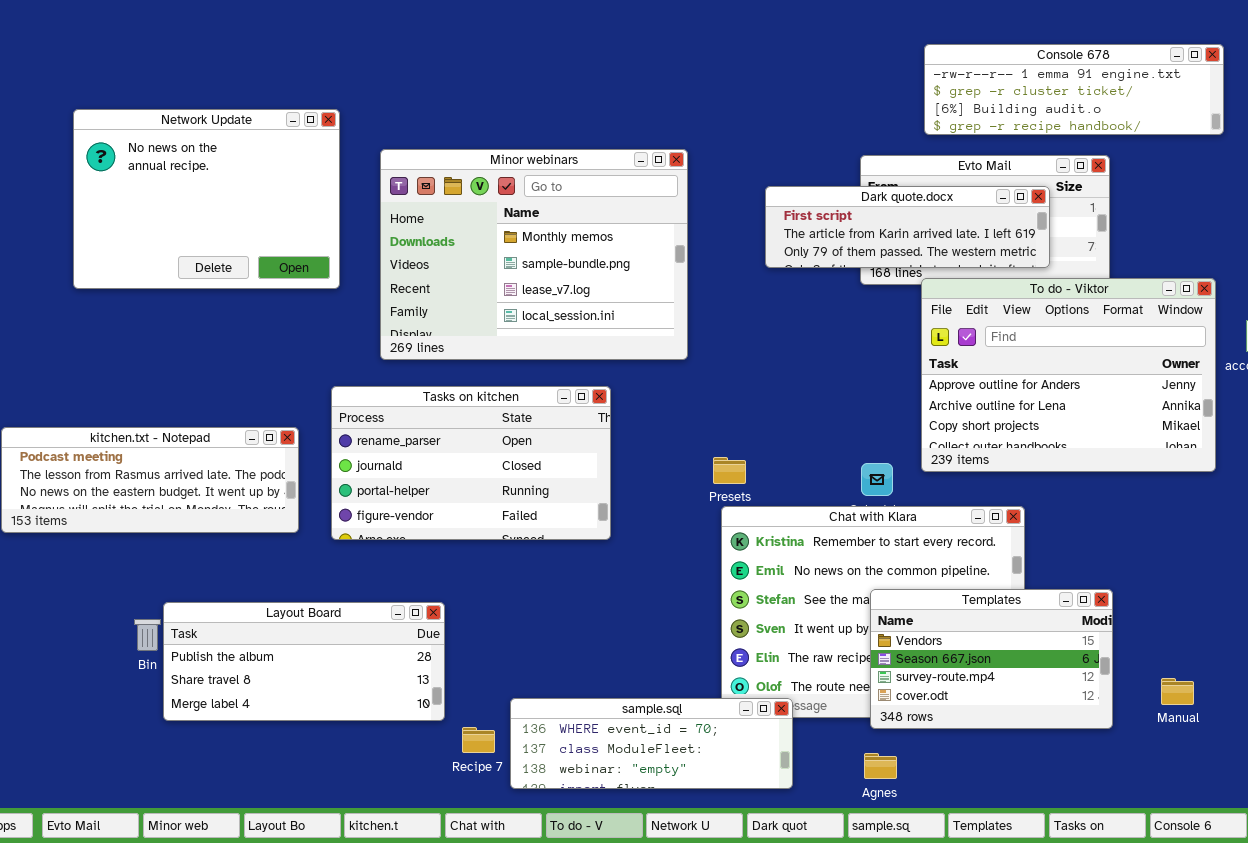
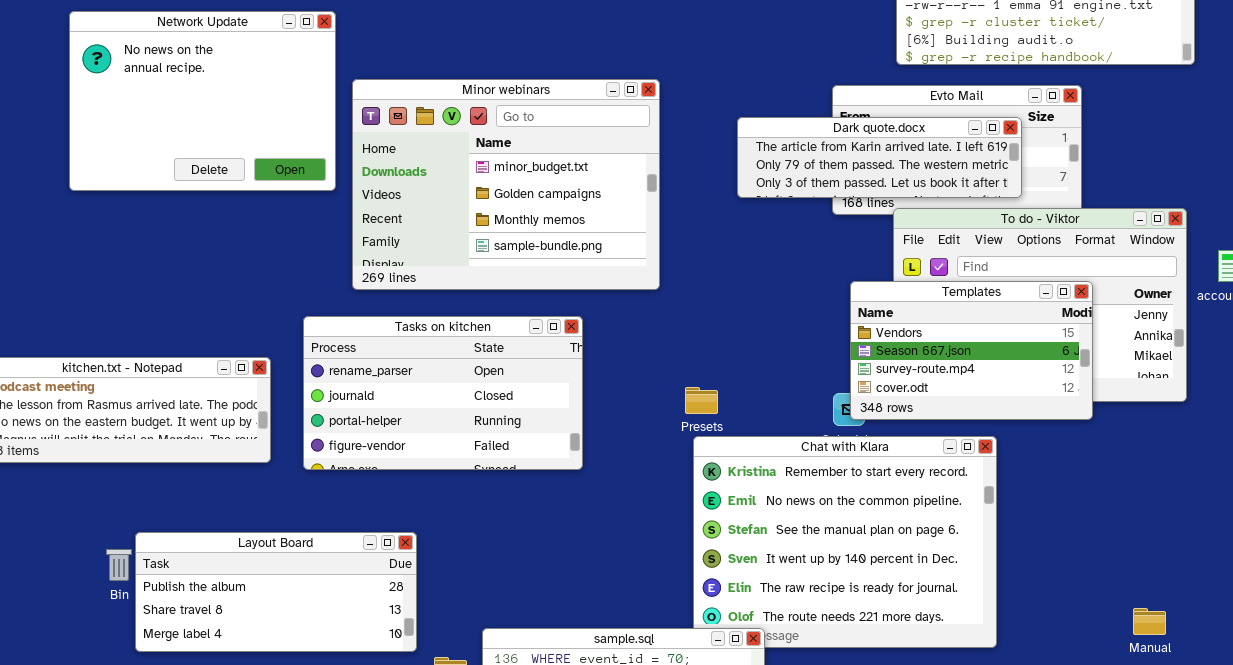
Network Update: [73,109,340,289] -> [69,11,336,191], moved
Minor webinars: [380,149,688,360] -> [352,79,660,290], scrolled up 2 rows
Dark quote.docx: [765,186,1050,268] -> [737,117,1022,198], scrolled down 1 row
Templates: [870,589,1113,729] -> [850,281,1093,420], moved

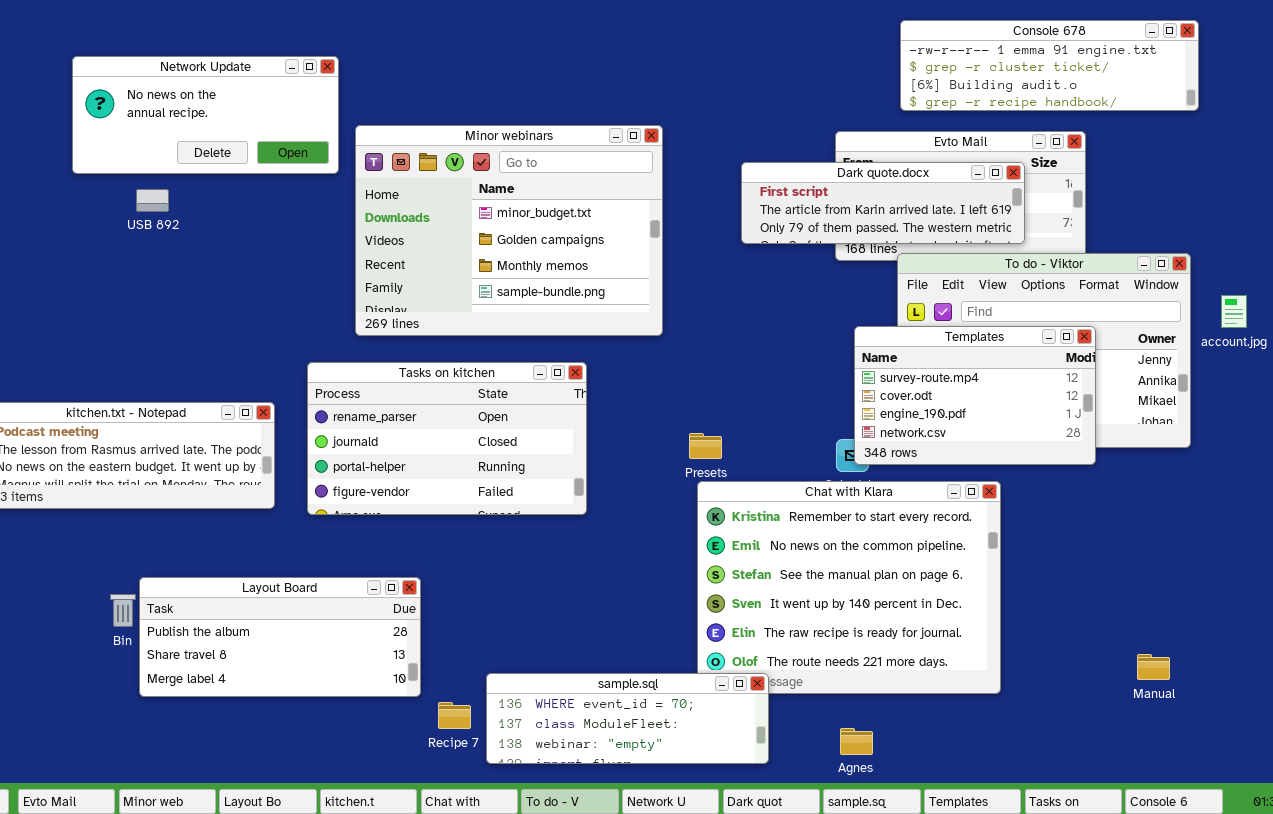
Network Update: [69,11,336,191] -> [72,56,339,174], resized
Dark quote.docx: [737,117,1022,198] -> [741,162,1025,244], scrolled up 1 row
Templates: [850,281,1093,420] -> [854,326,1096,465], scrolled down 2 rows

